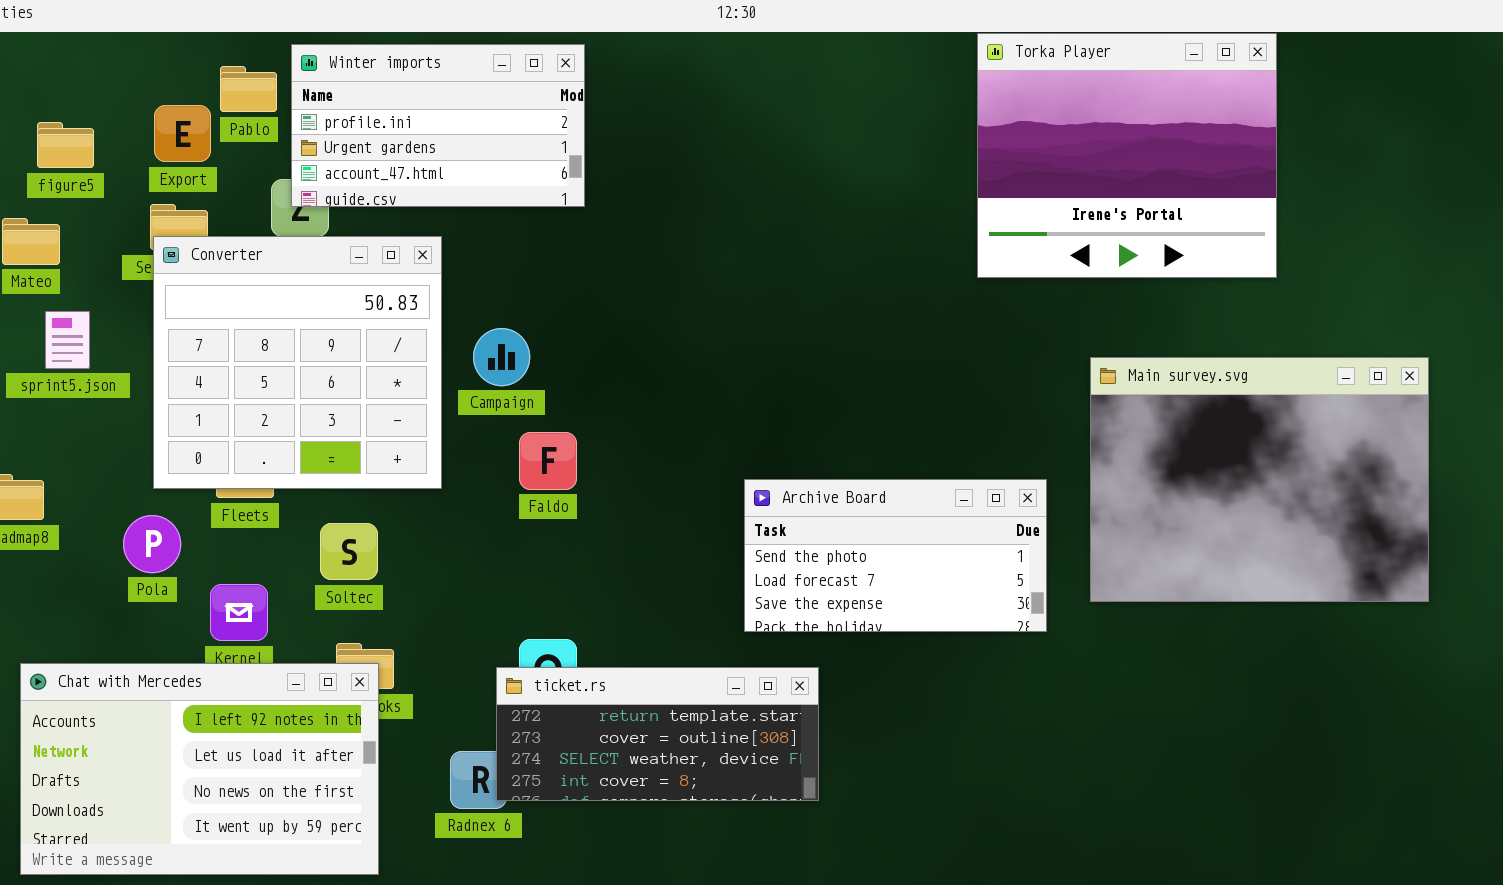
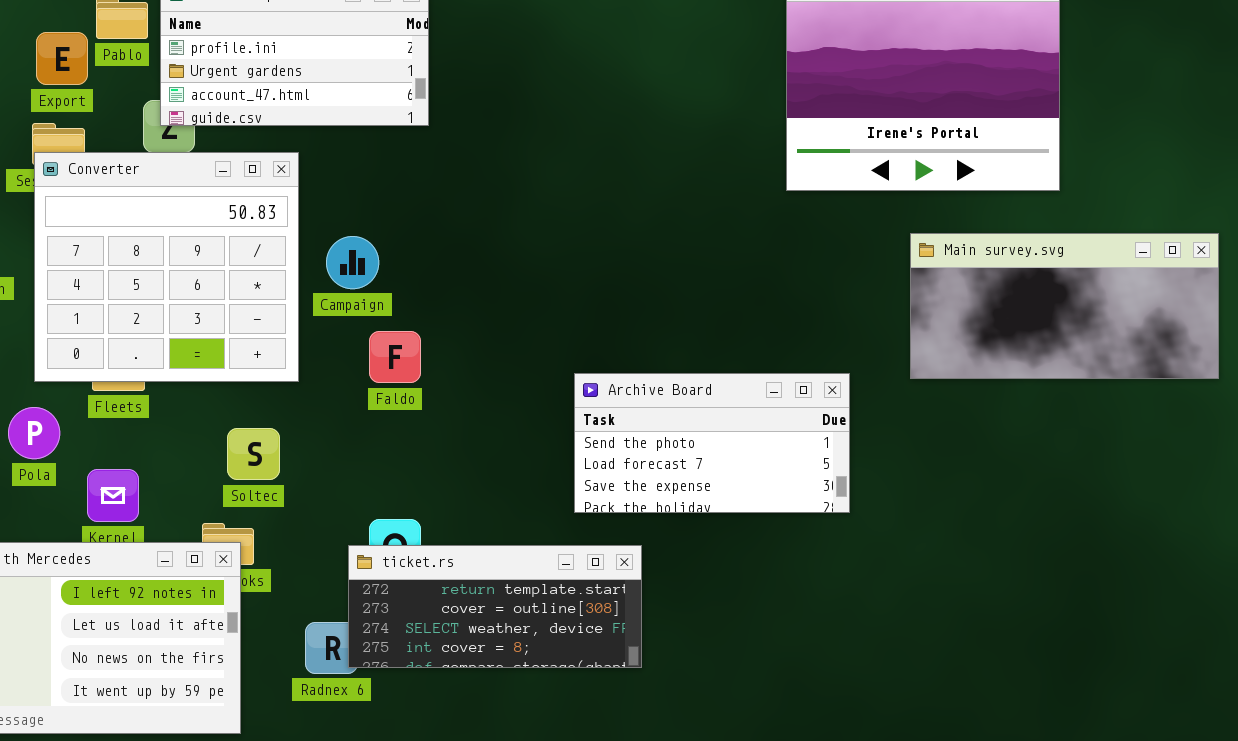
Main survey.svg: [1090,357,1429,602] -> [910,233,1219,379], moved, resized
Soltec: [320,523,378,580] -> [227,428,280,480], moved

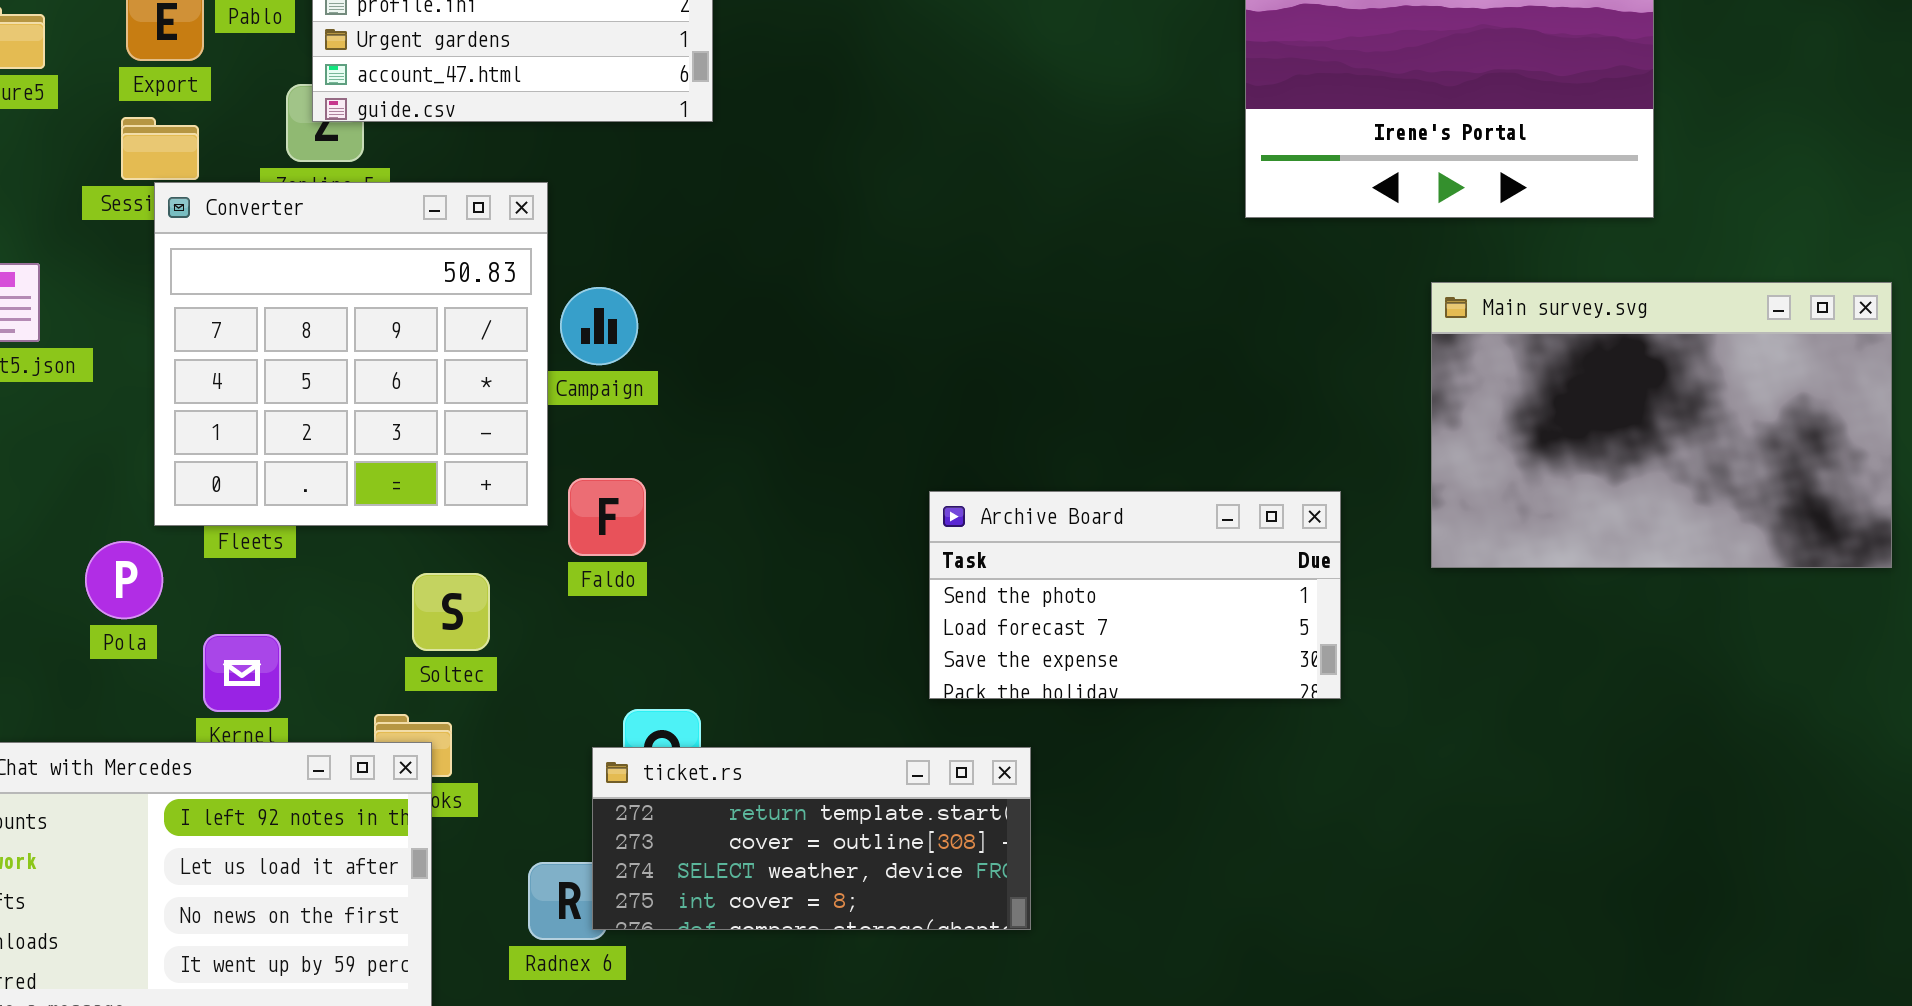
Converter: [34,152,299,382] -> [154,182,548,526], moved
Main survey.svg: [910,233,1219,379] -> [1431,282,1892,568], resized
Faldo: [369,331,421,383] -> [568,478,646,556], moved

